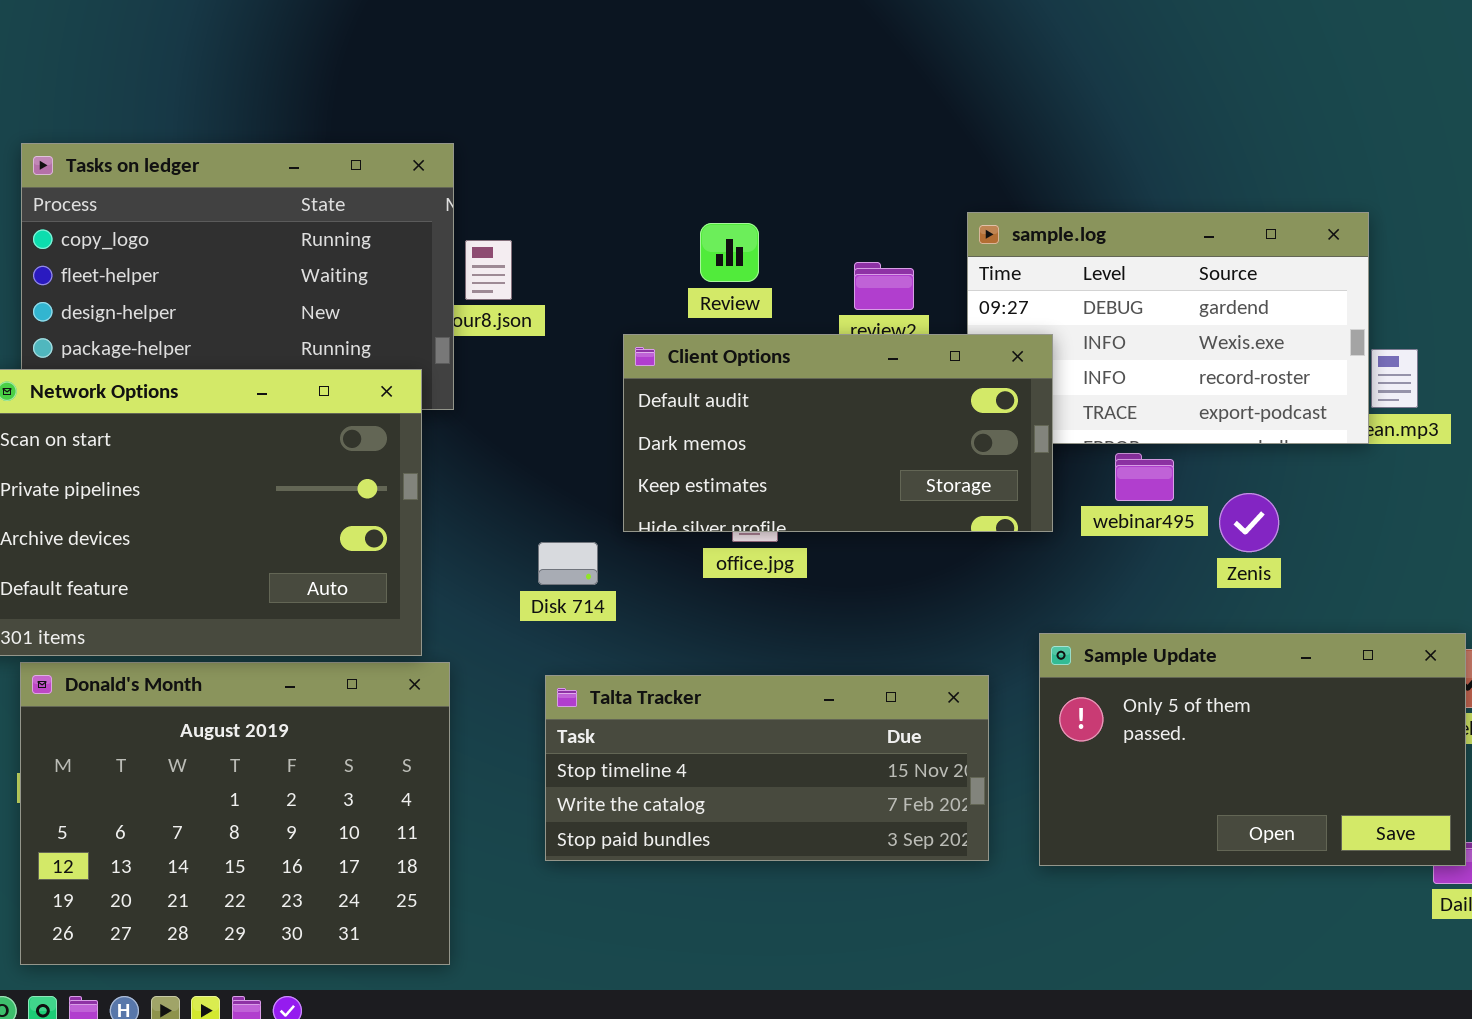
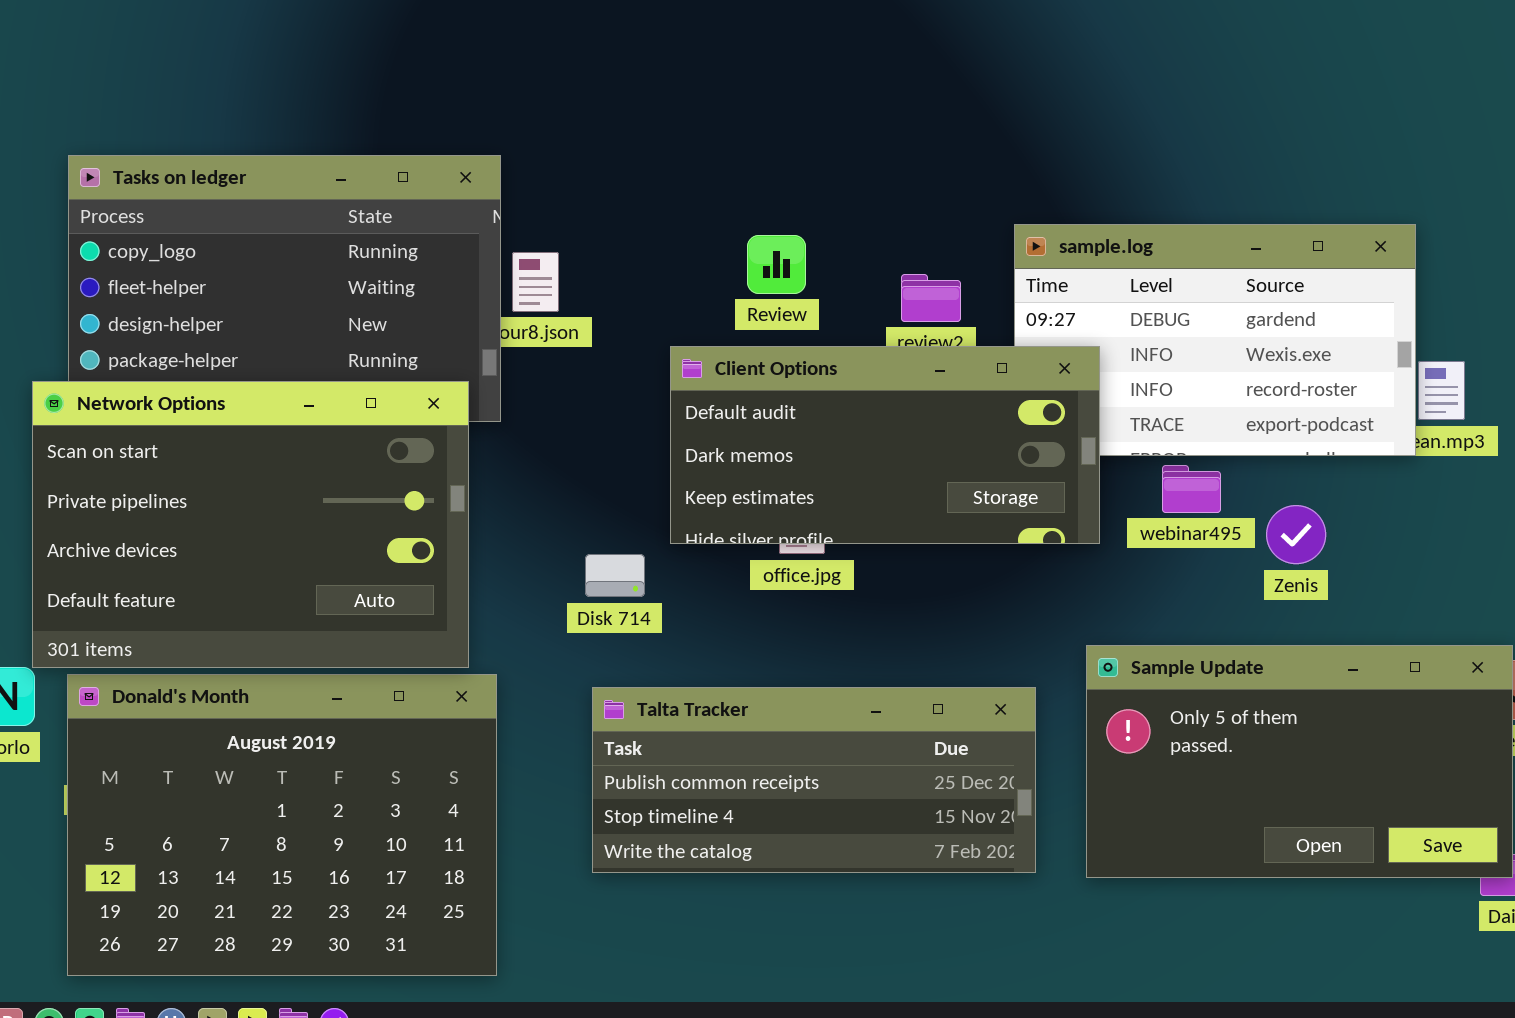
Talta Tracker: [545,675,989,861] -> [592,687,1036,873], scrolled up 1 row

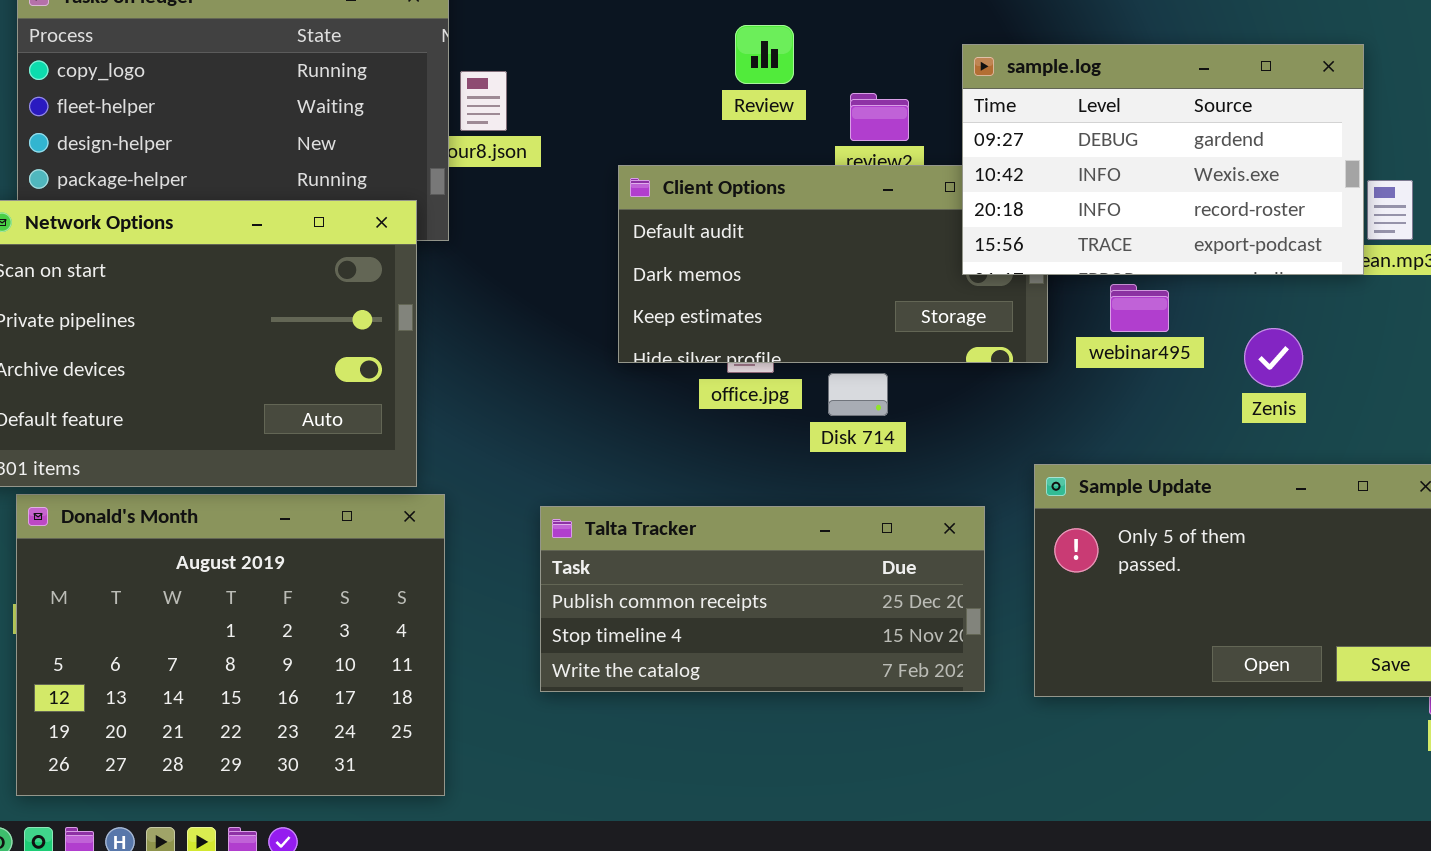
sample.log: [1014,224,1416,456] -> [962,44,1364,275], raised
Review: [747,235,806,294] -> [735,25,794,84], moved
Zenis: [1266,505,1326,564] -> [1244,328,1303,387], moved
Disk 714: [585,554,645,597] -> [828,373,888,416], moved

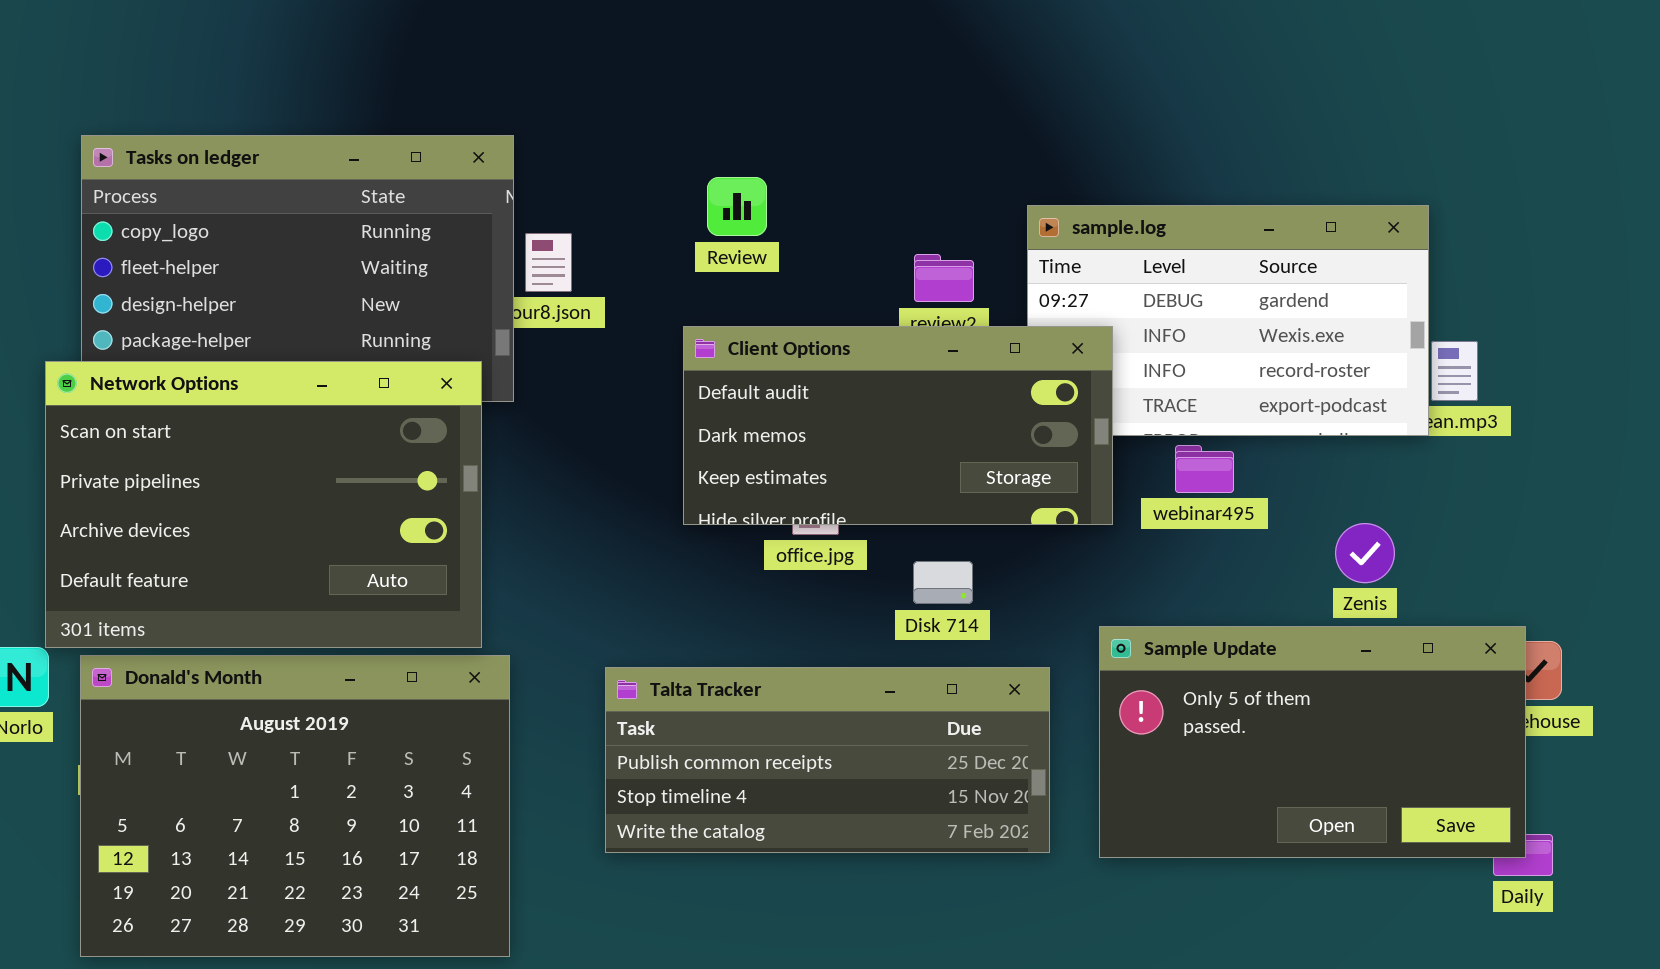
Review: [735,25,794,84] -> [707,177,767,236], moved
Client Options: [618,165,1048,363] -> [683,326,1113,525], raised
Zenis: [1244,328,1303,387] -> [1335,523,1395,583], moved
Disk 714: [828,373,888,416] -> [913,561,973,604], moved

